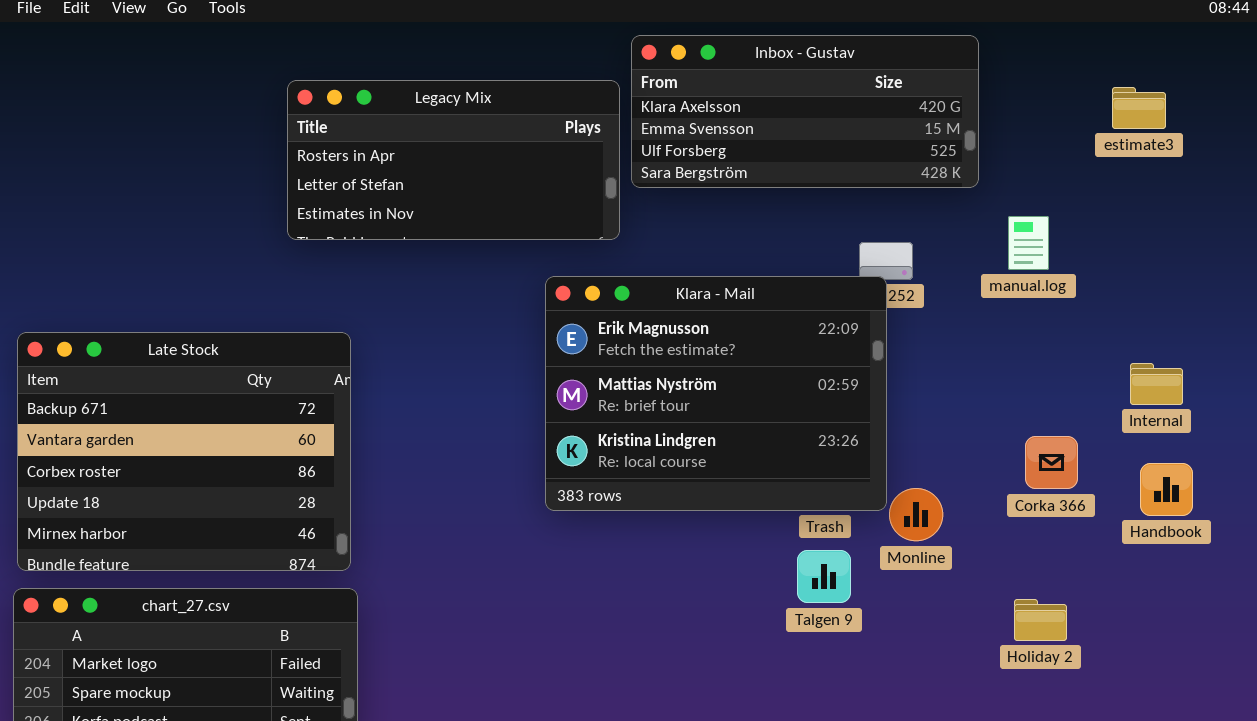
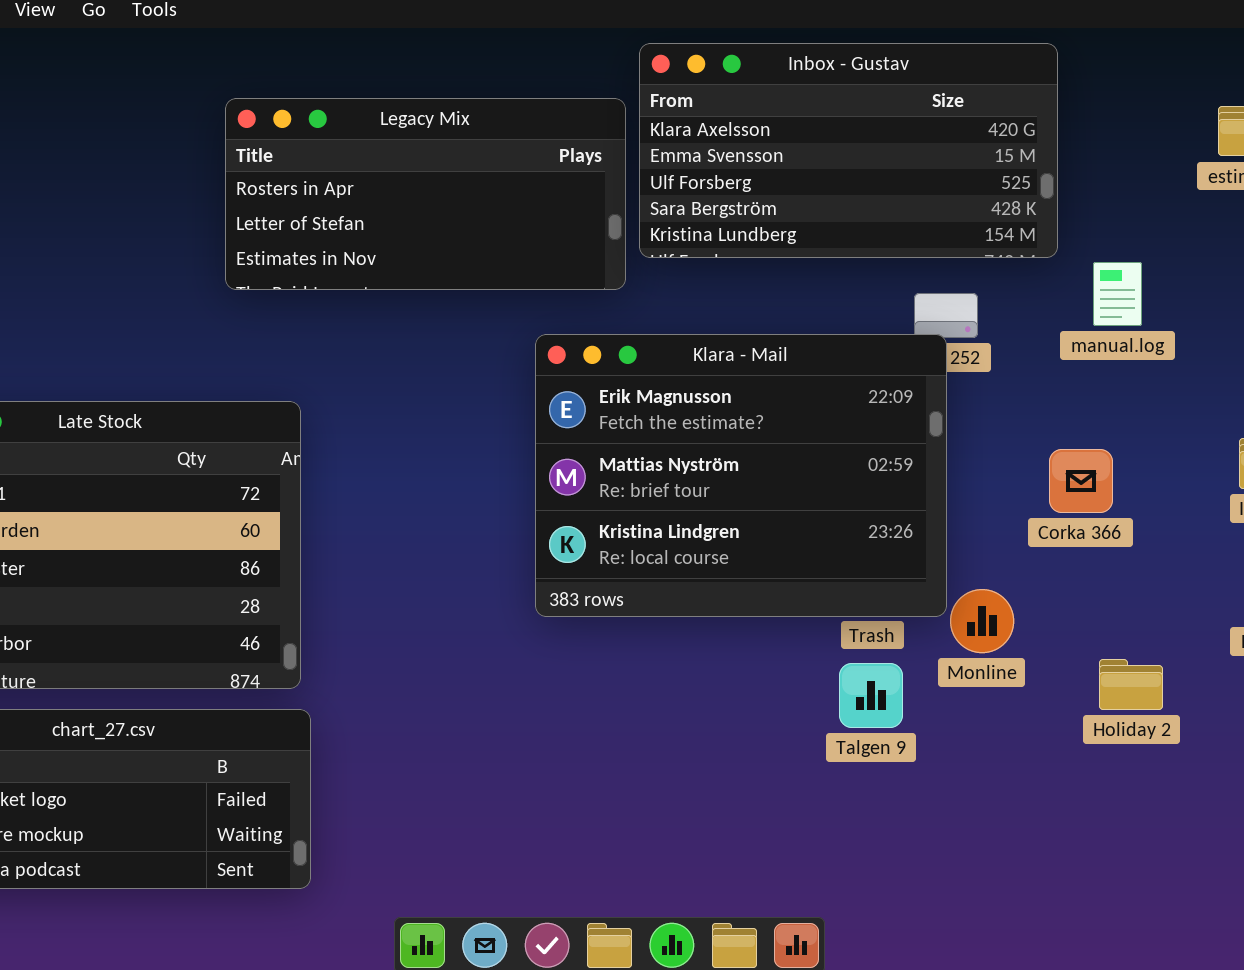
Inbox - Gustav: [631,35,979,188] -> [639,43,1058,258], resized
Corka 366: [1025,436,1078,489] -> [1049,449,1113,513], moved
Holiday 2: [1014,599,1067,641] -> [1099,659,1163,710], moved

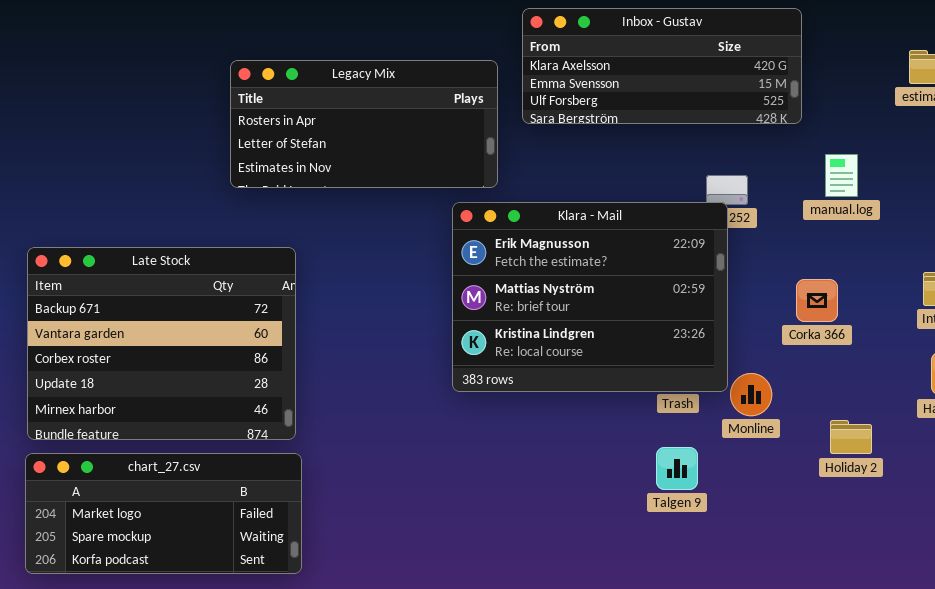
Inbox - Gustav: [639,43,1058,258] -> [522,8,802,124], resized
Legacy Mix: [225,98,626,290] -> [230,60,498,188], moved
Talgen 9: [839,663,903,728] -> [656,447,698,490], moved

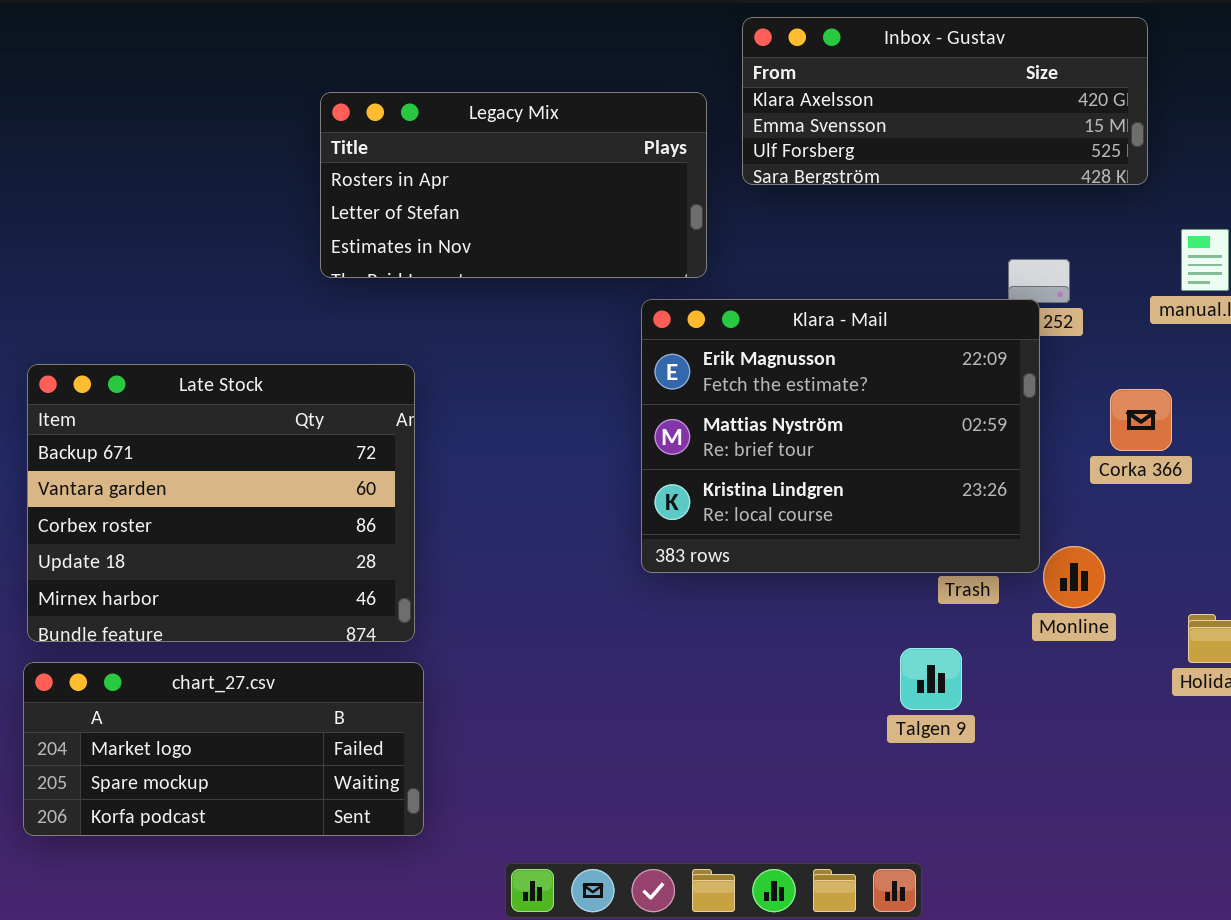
Corka 366: [796,279,838,322] -> [1110,389,1172,451], moved
Talgen 9: [656,447,698,490] -> [900,648,962,710], moved

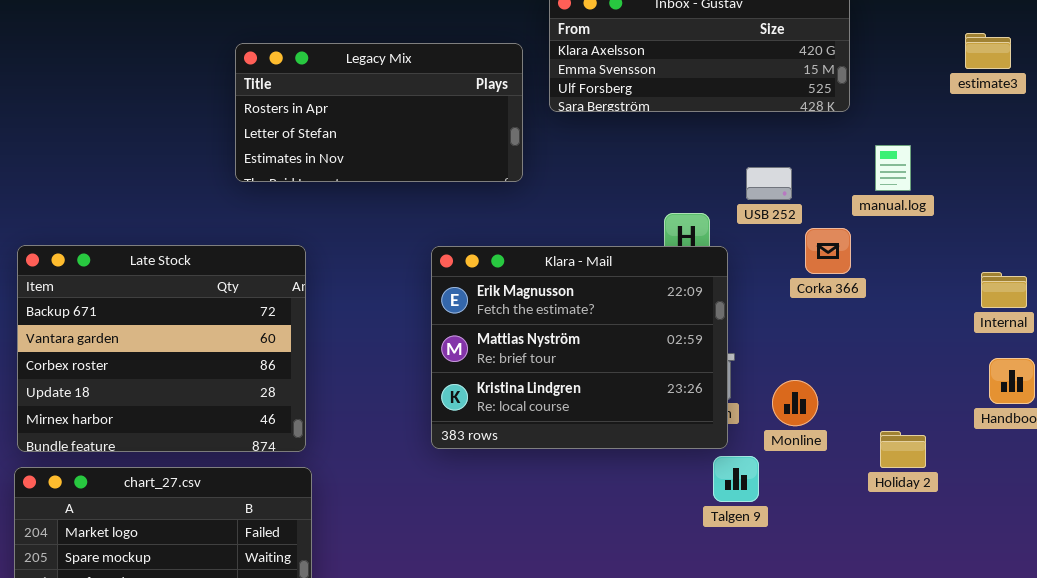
Klara - Mail: [641,299,1040,573] -> [431,246,728,449], moved
Corka 366: [1110,389,1172,451] -> [805,228,851,274], moved
Talgen 9: [900,648,962,710] -> [713,456,759,502], moved

